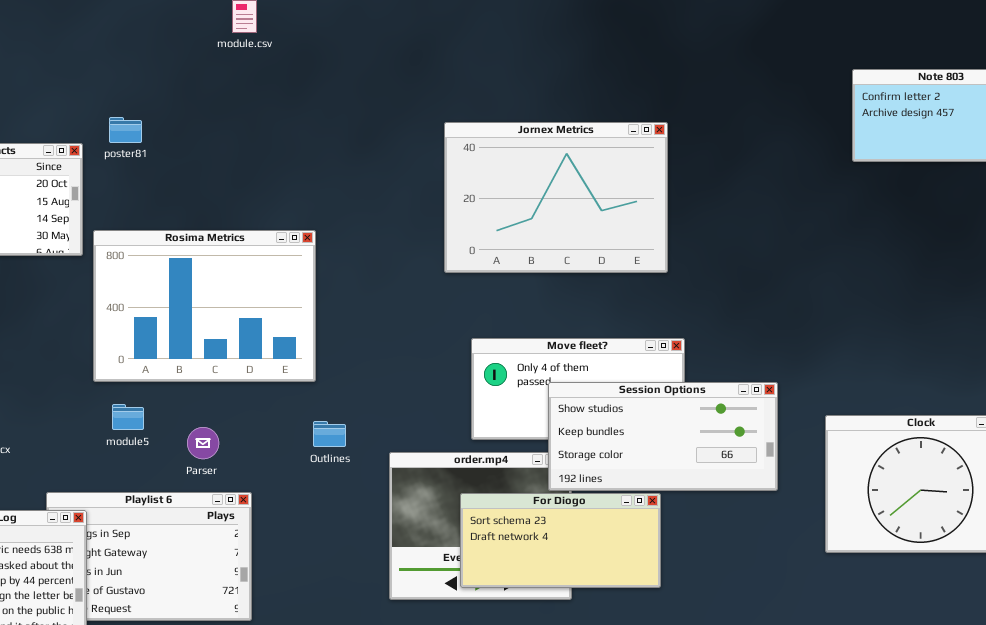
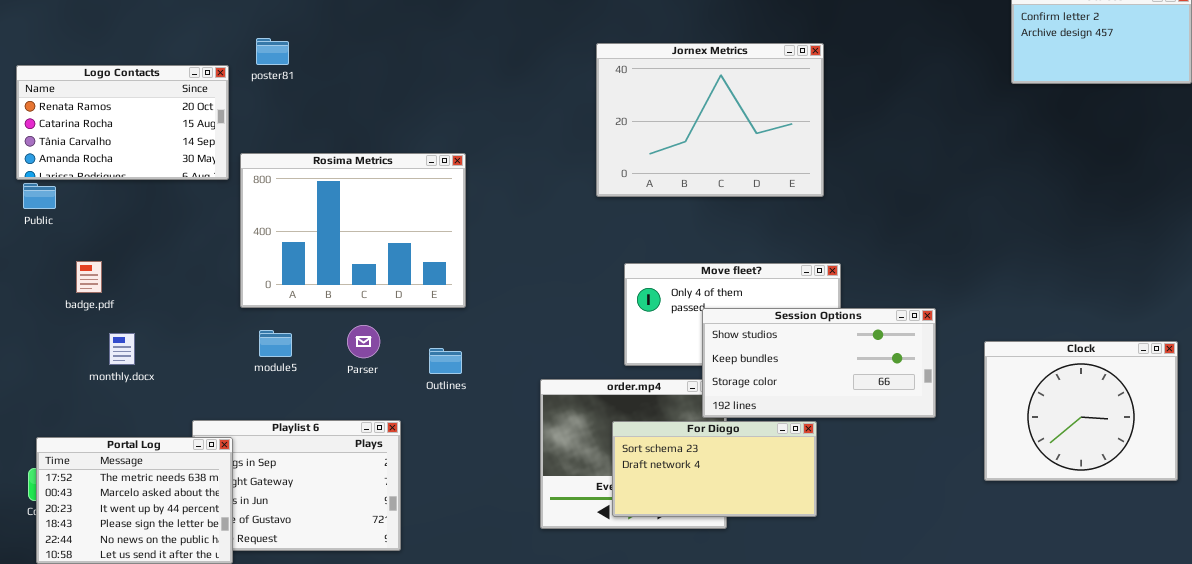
Outlines: [313,421,346,447] -> [429,348,462,374], moved
Parser: [187,427,219,459] -> [347,325,380,358], moved

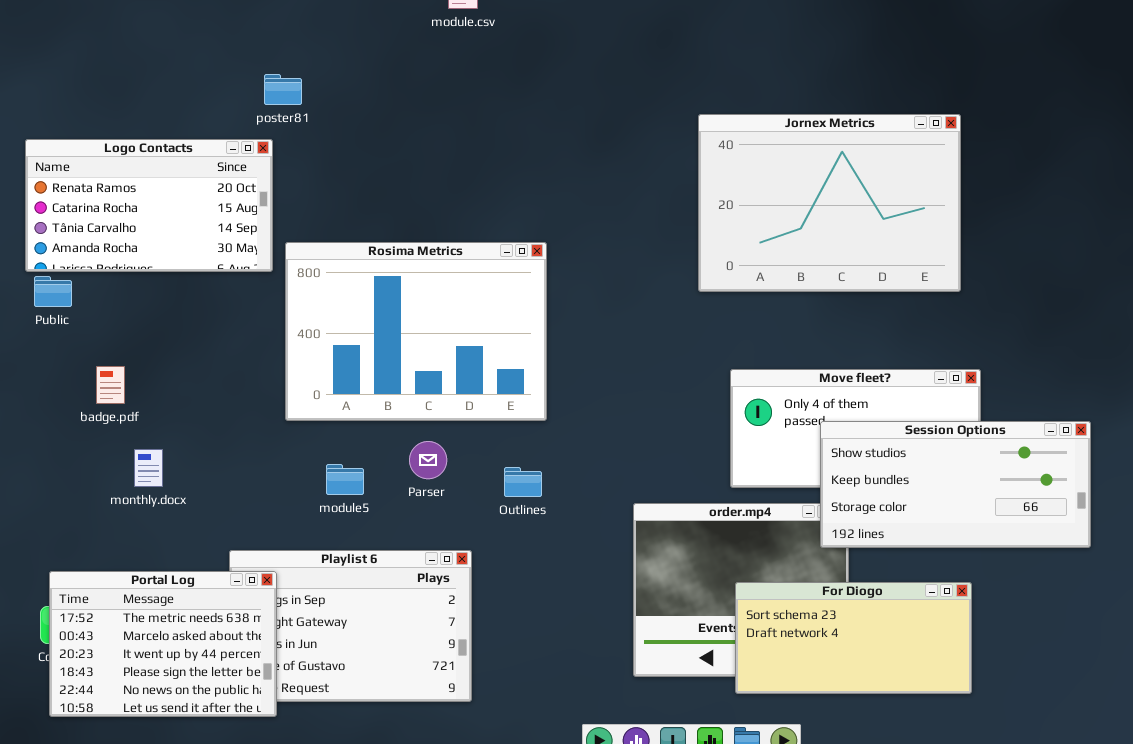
poster81: [256,38,289,65] -> [264,74,302,105], moved
module5: [259,330,292,357] -> [326,464,364,495], moved
For Diogo: [612,421,817,517] -> [735,582,972,694], moved

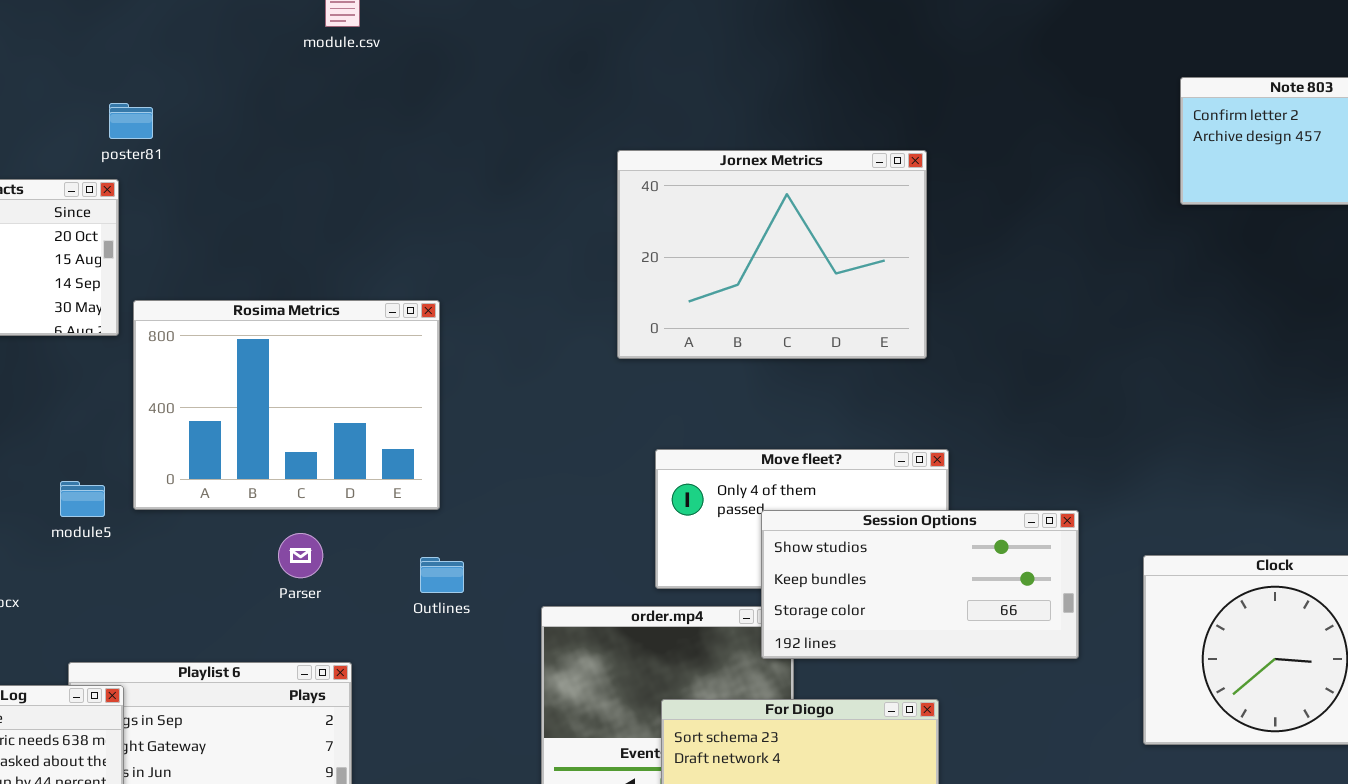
module5: [326,464,364,495] -> [60,481,105,517], moved
Outlines: [504,467,542,497] -> [420,557,464,593], moved

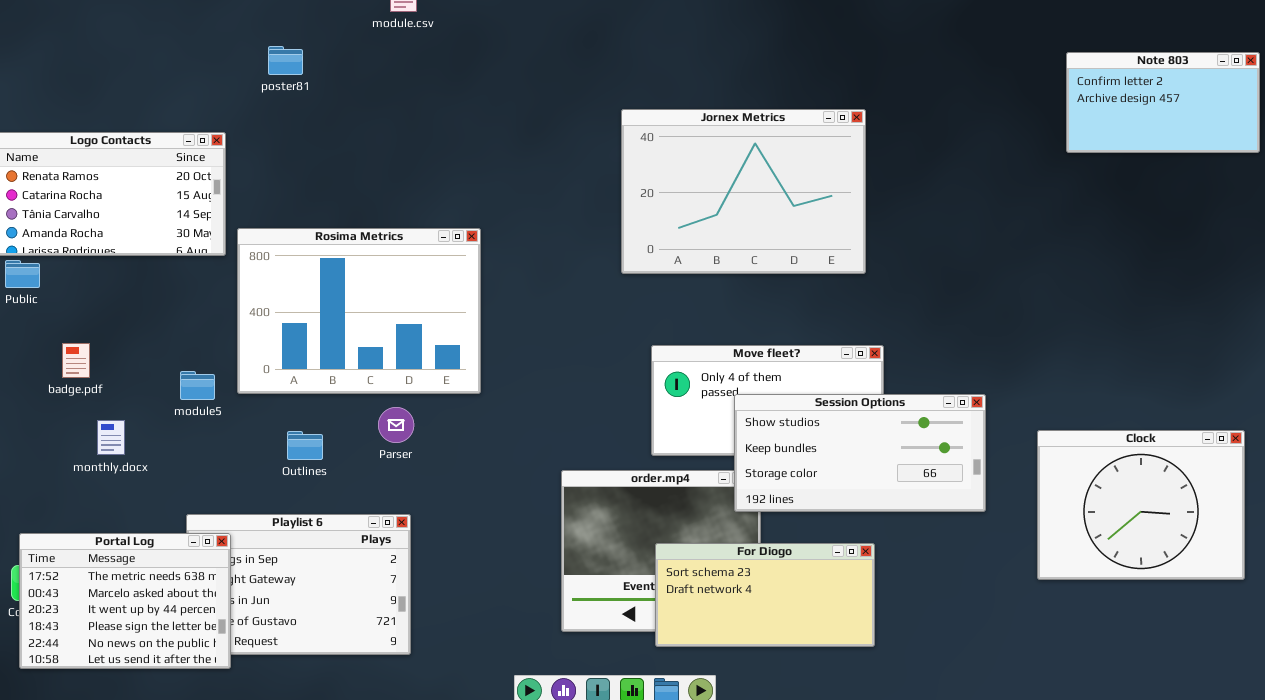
poster81: [109,103,153,139] -> [268,46,303,75], moved
Parser: [278,533,323,578] -> [378,407,414,443], moved
Outlines: [420,557,464,593] -> [287,431,323,460], moved

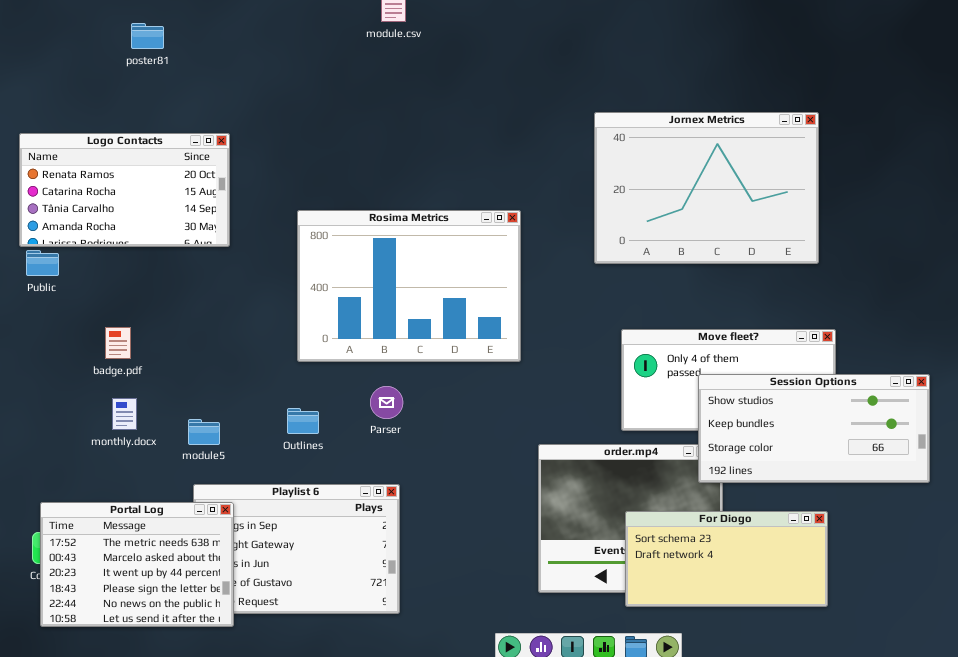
poster81: [268,46,303,75] -> [131,23,164,49], moved
Rosima Metrics: [237,228,481,394] -> [297,210,521,362], moved
badge.pdf: [62,343,90,378] -> [105,327,131,359], moved
module5: [180,371,215,400] -> [188,419,220,445], moved

